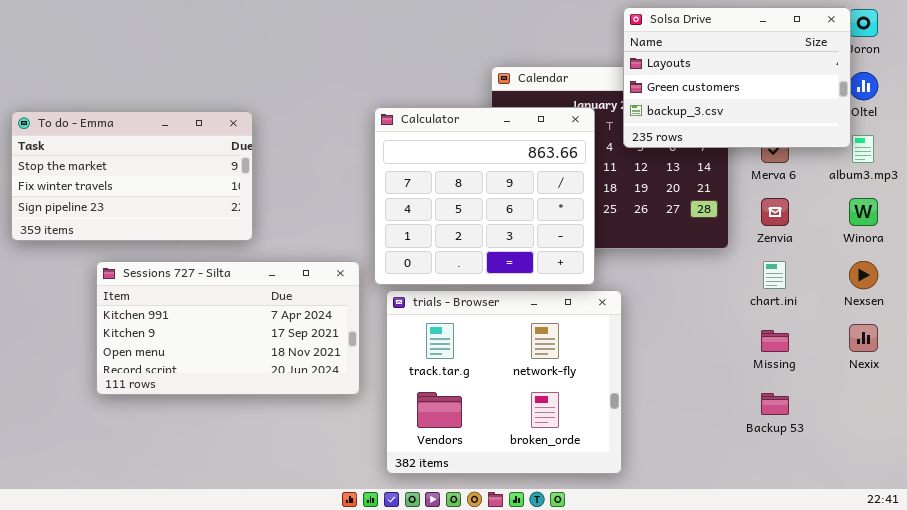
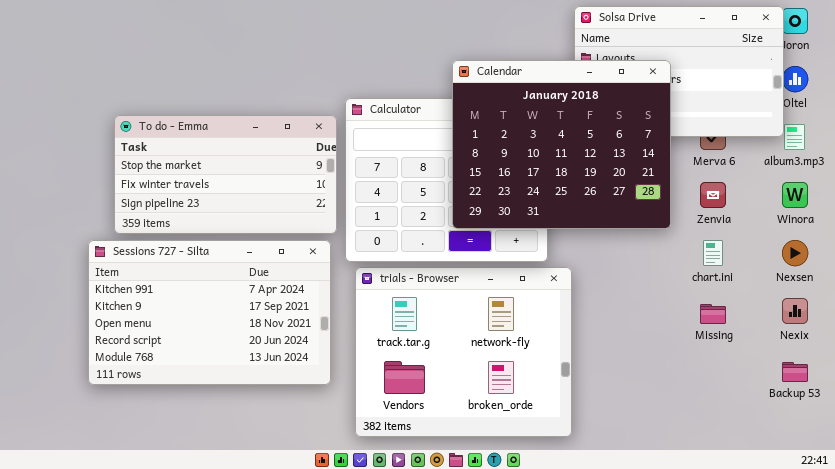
Calendar: [491,66,729,249] -> [452,60,671,229], raised
To do - Emma: [11,111,253,241] -> [114,115,337,234], moved
Sessions 727 - Silta: [96,261,360,395] -> [88,240,331,385], resized
Backup 53: [761,393,789,415] -> [782,362,808,382], moved

